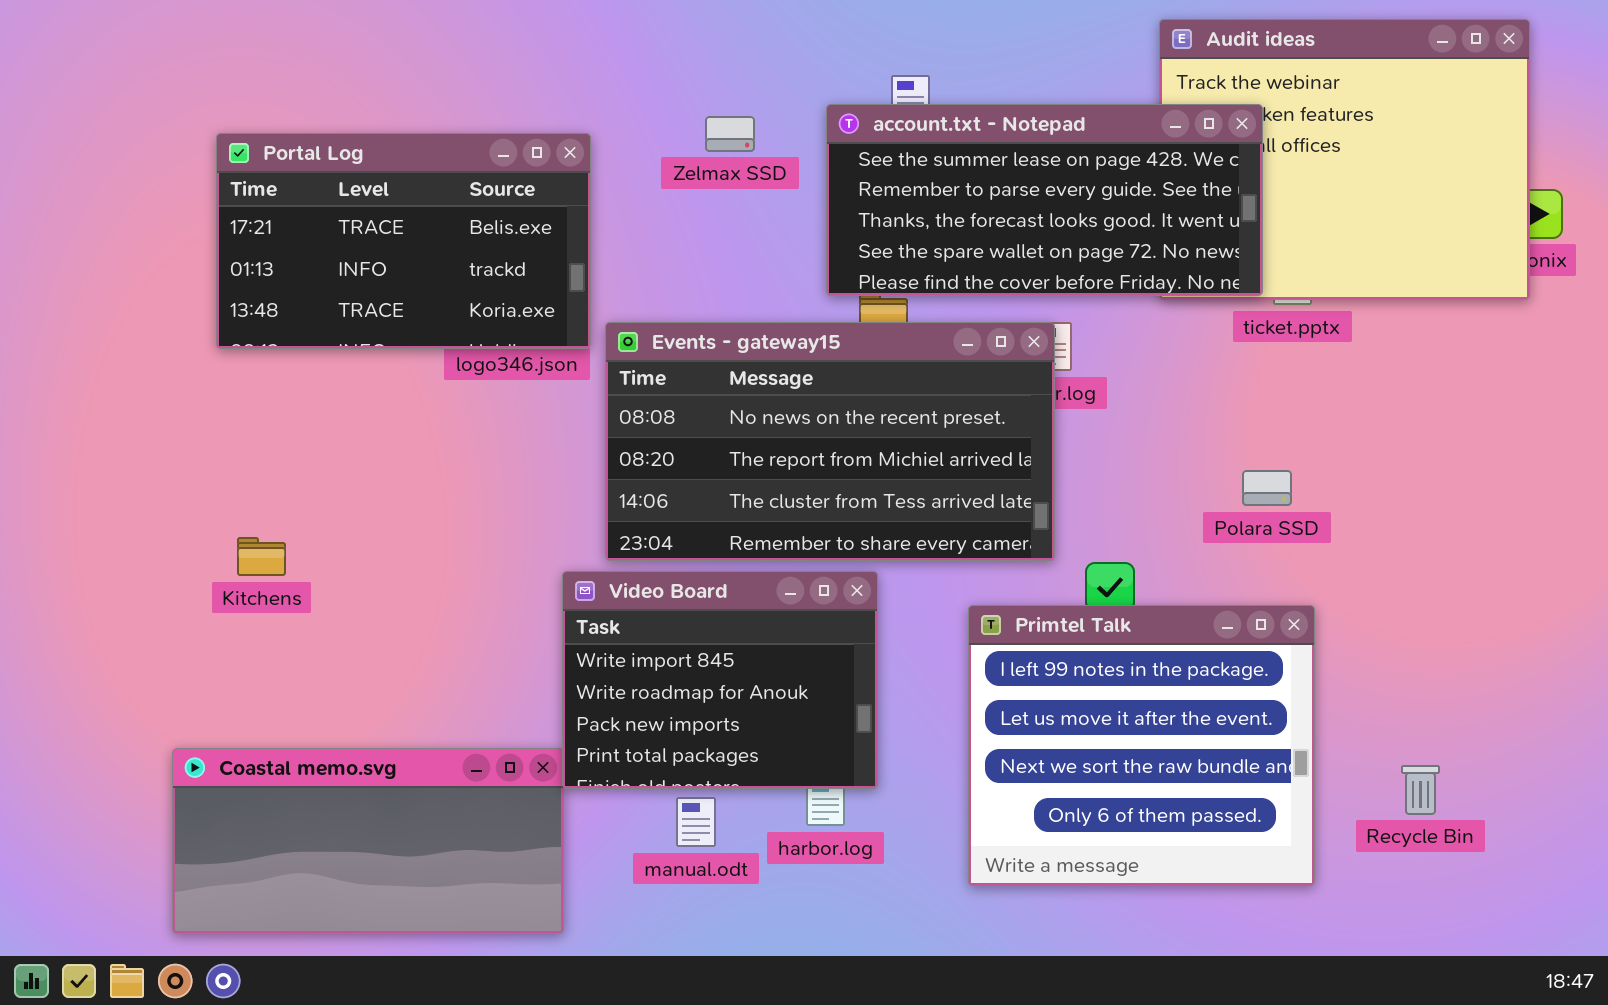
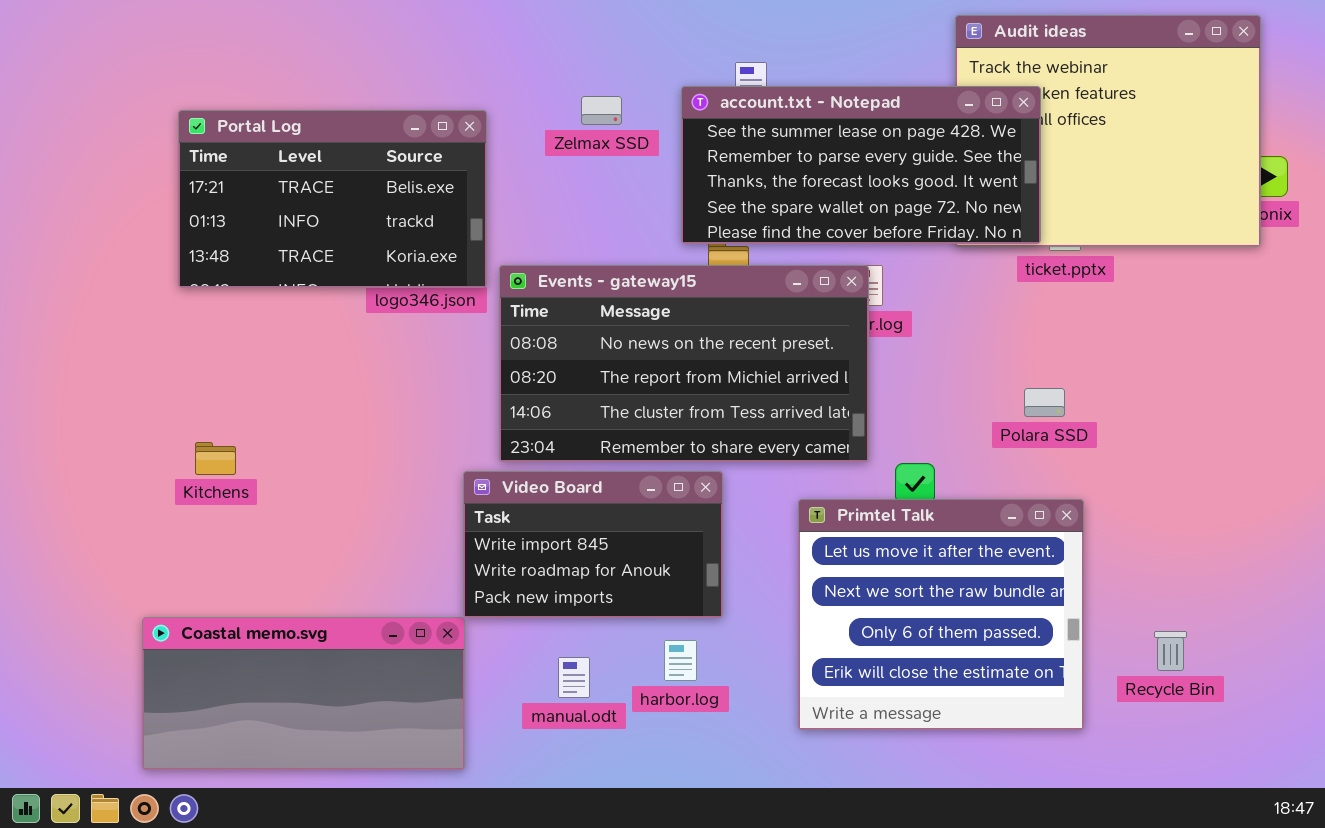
Video Board: [562,571,878,789] -> [463,471,723,618], resized
Primtel Talk: [968,605,1315,886] -> [798,499,1084,730], scrolled down 1 row

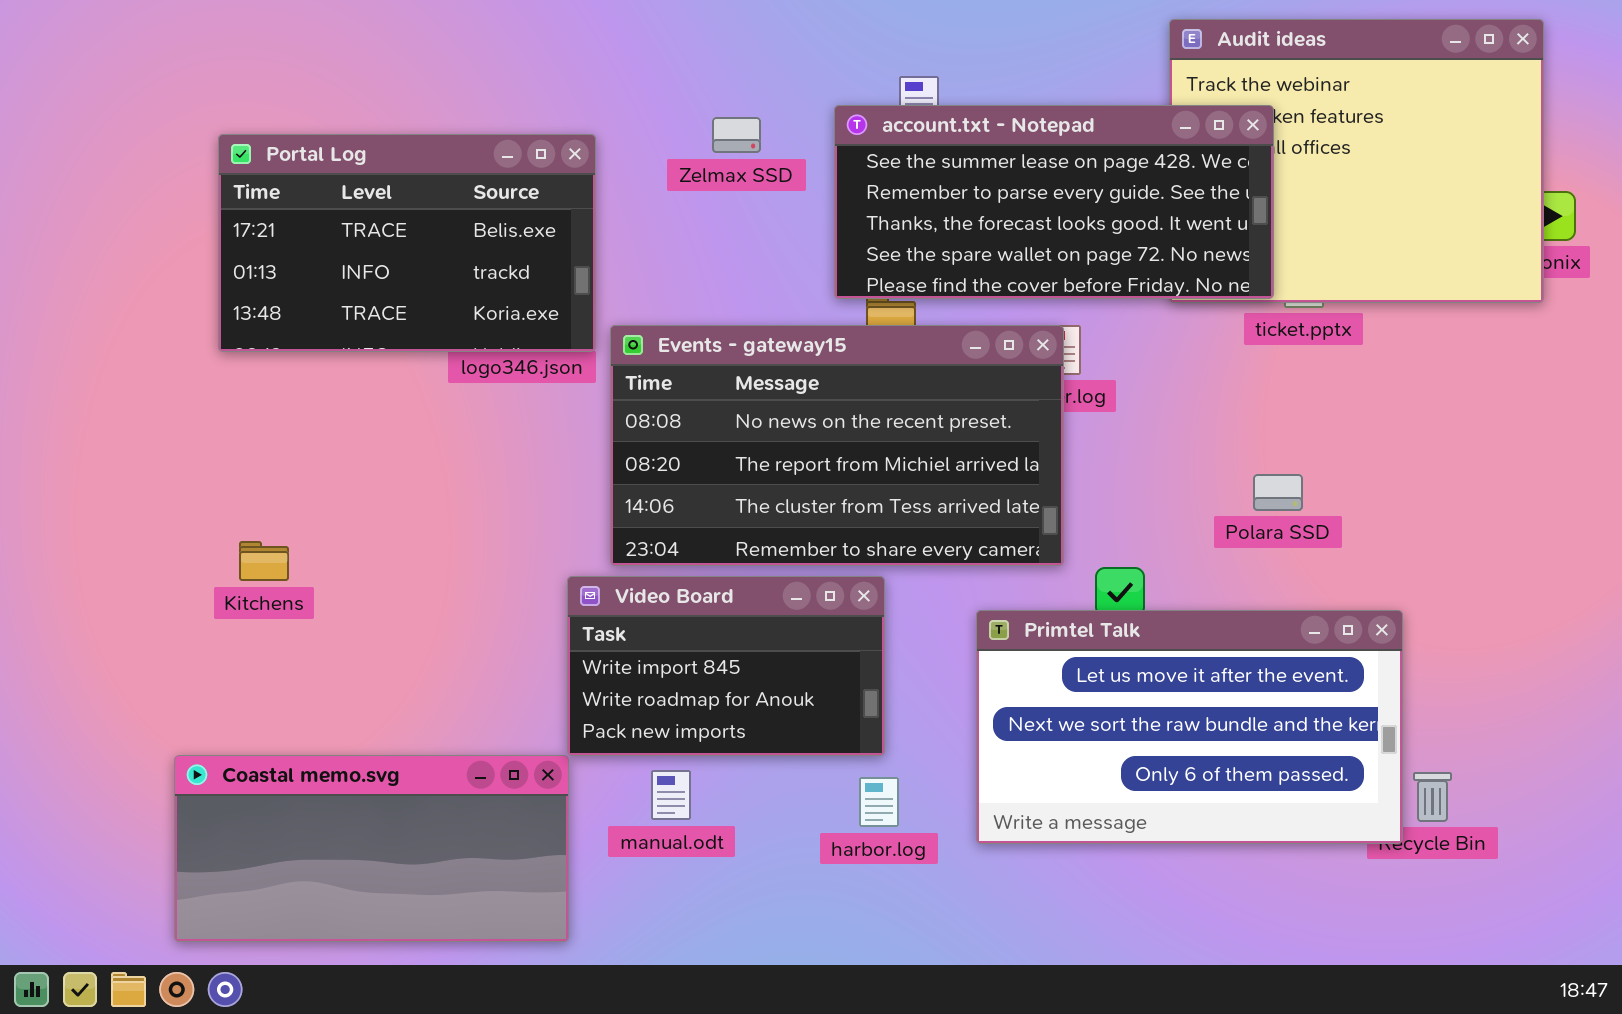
Primtel Talk: [798,499,1084,730] -> [976,610,1403,844], resized
harbor.log: [664,640,697,681] -> [859,777,899,827], moved
manual.odt: [558,657,590,698] -> [651,770,691,820], moved

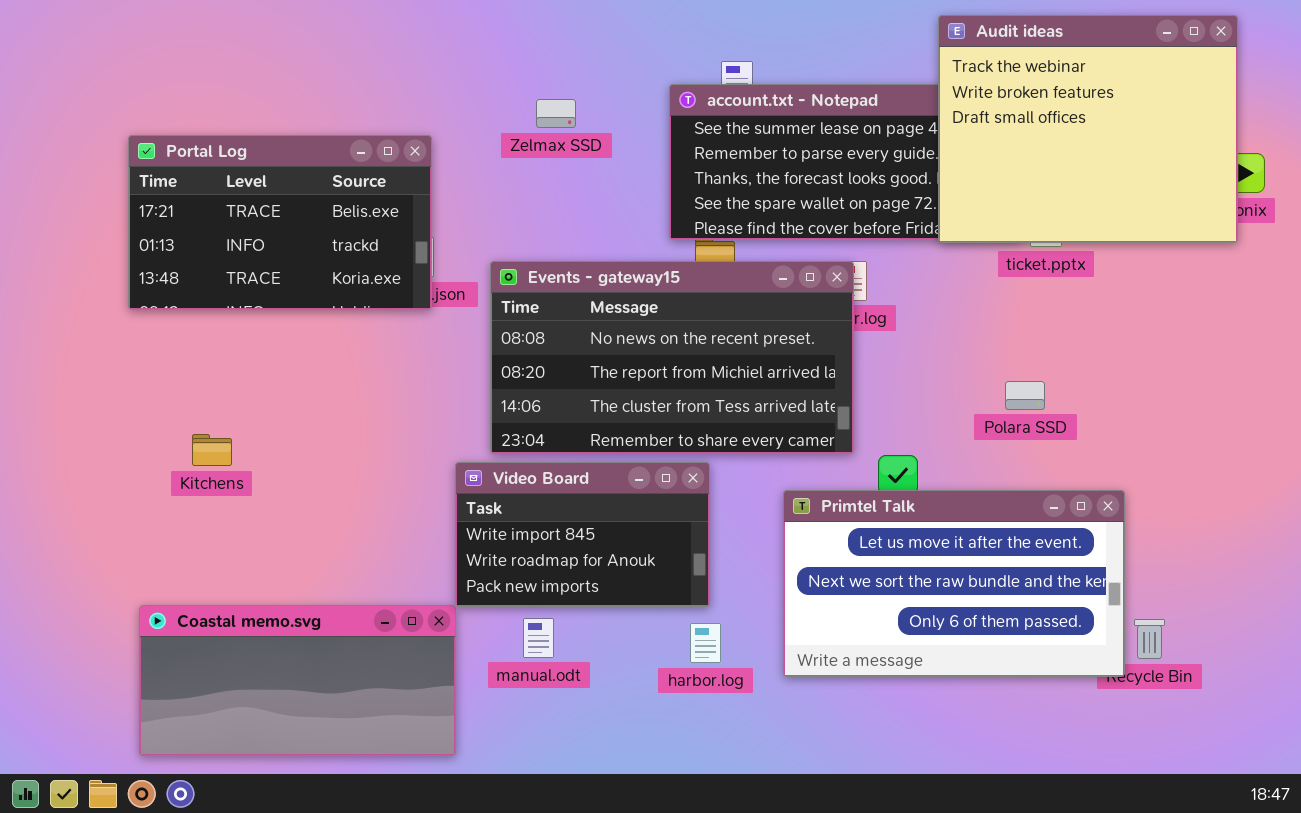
Audit ideas: [1169,19,1544,303] -> [938,15,1238,243], raised
Zelmax SSD: [712,117,761,153] -> [536,99,576,128], moved
Portal Log: [218,134,596,352] -> [128,135,432,310], moved

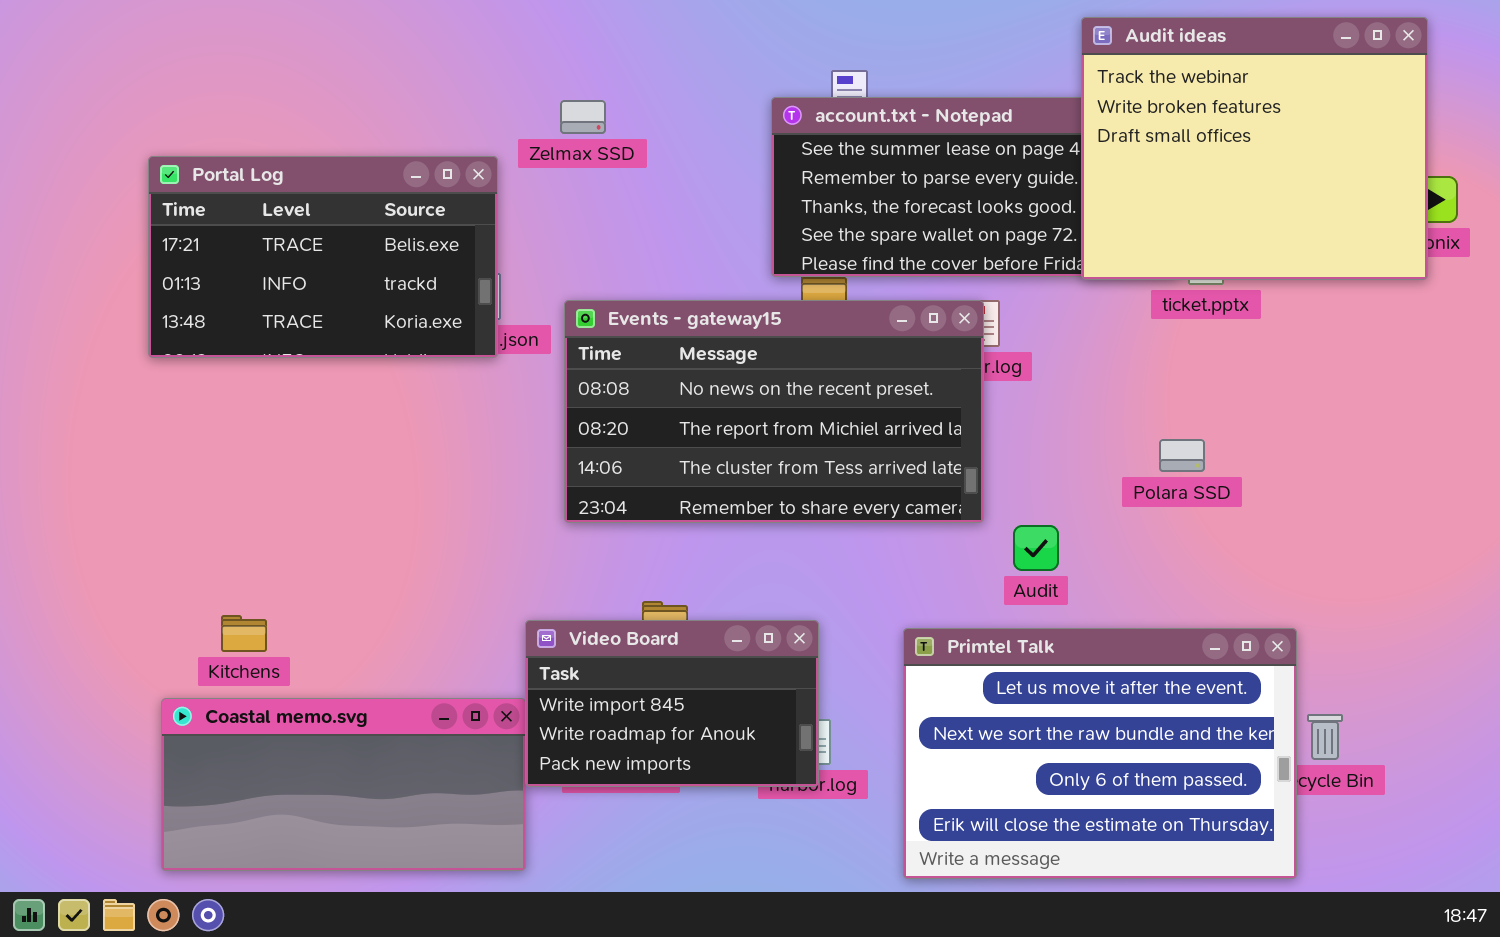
Zelmax SSD: [536,99,576,128] -> [560,100,606,134], moved
Kitchens: [192,434,232,466] -> [221,615,267,652], moved
Video Board: [455,462,710,607] -> [525,620,819,787], moved
Primtel Talk: [783,490,1125,677] -> [903,628,1297,879], moved, resized

